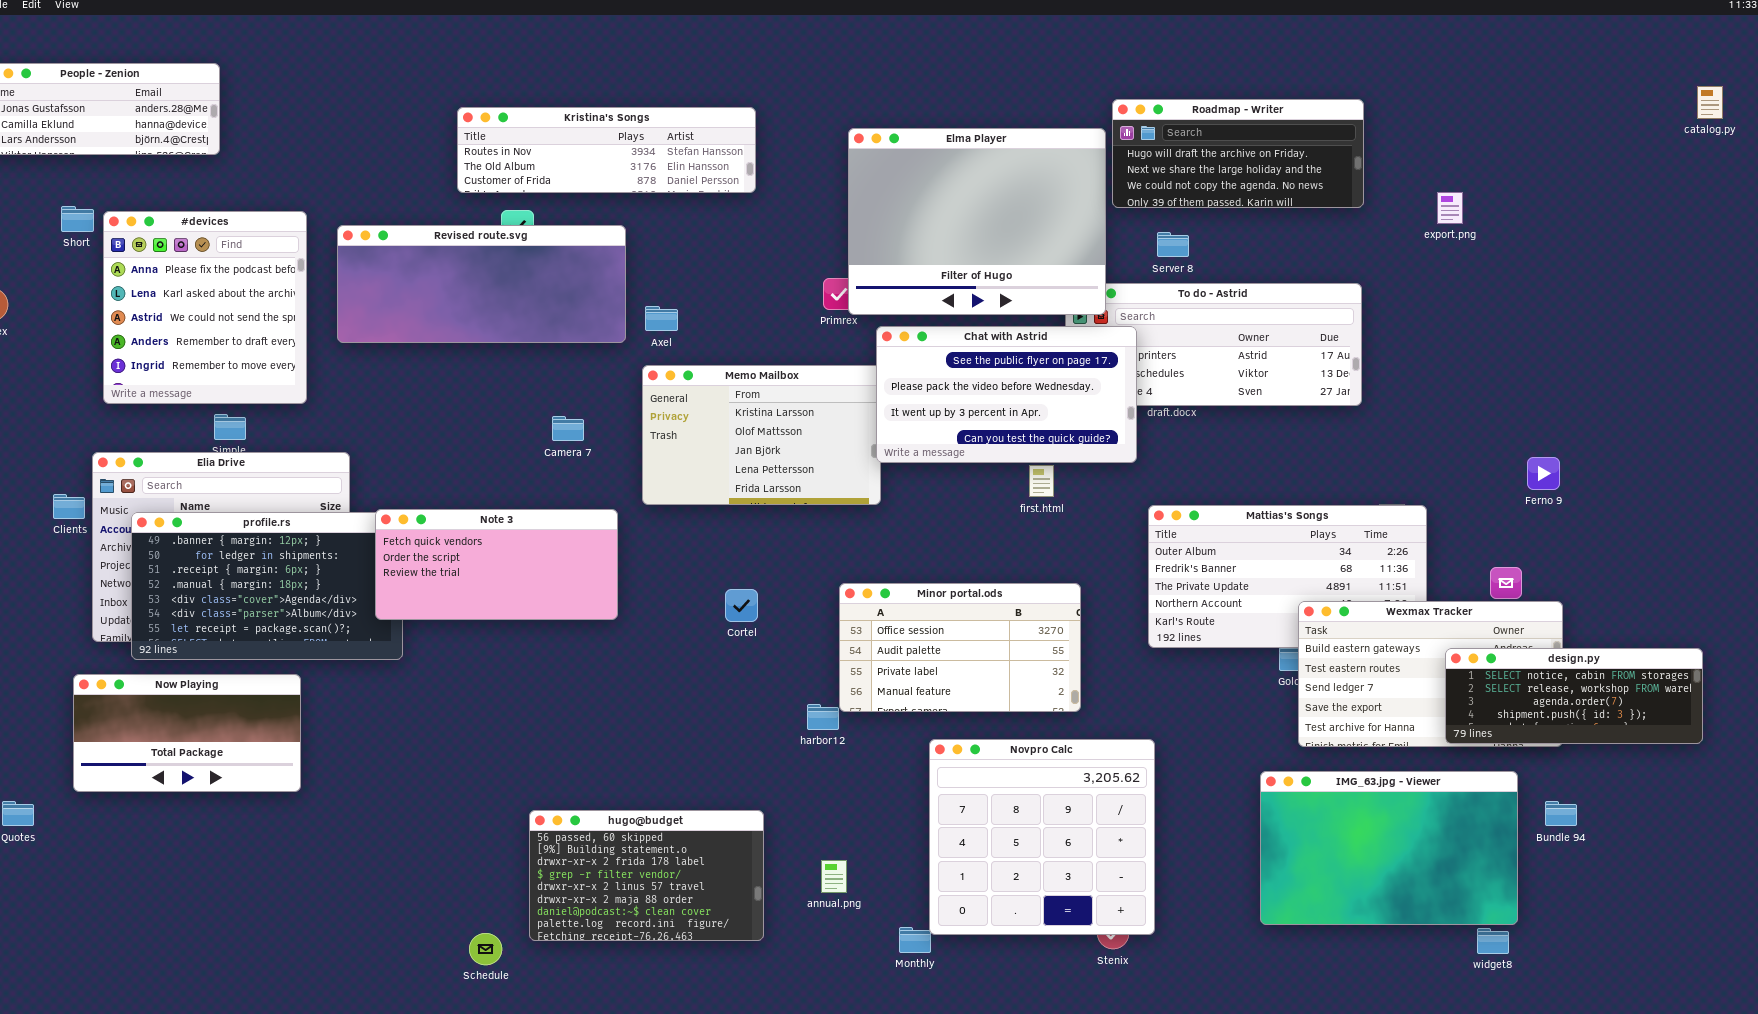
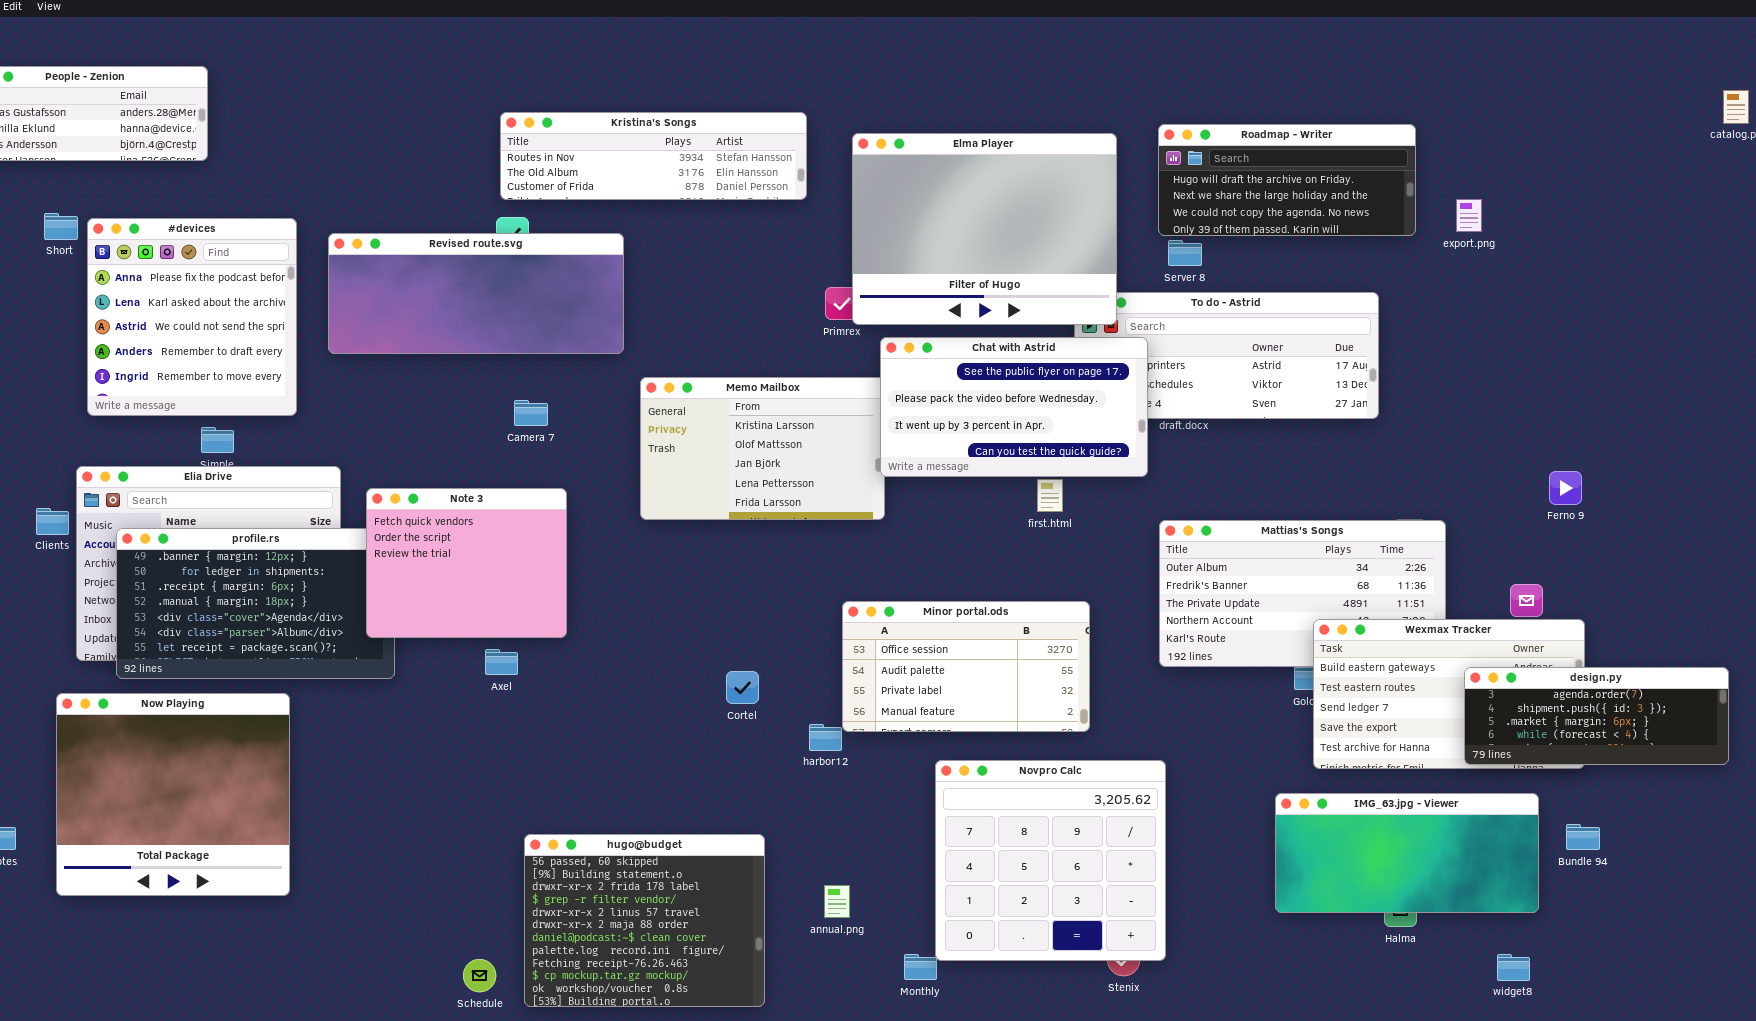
Roadmap - Writer: [1112,99,1364,208] -> [1158,124,1416,236], moved
Kristina's Songs: [457,107,756,193] -> [500,112,807,200], moved
Axel: [645,306,678,331] -> [485,649,518,675], moved
Camera 7: [552,416,584,441] -> [514,400,548,426], moved
Note 3: [375,509,618,620] -> [366,488,567,638], resized
Cortel: [725,589,758,622] -> [726,671,759,704], moved
design.py: [1445,648,1703,744] -> [1464,667,1729,765], scrolled down 2 rows
Now Playing: [73,674,301,792] -> [56,693,290,896], resized
IMG_63.jpg - Viewer: [1260,771,1518,925] -> [1275,793,1539,913], resized
hugo@budget: [529,810,764,941] -> [524,834,765,1007], resized

